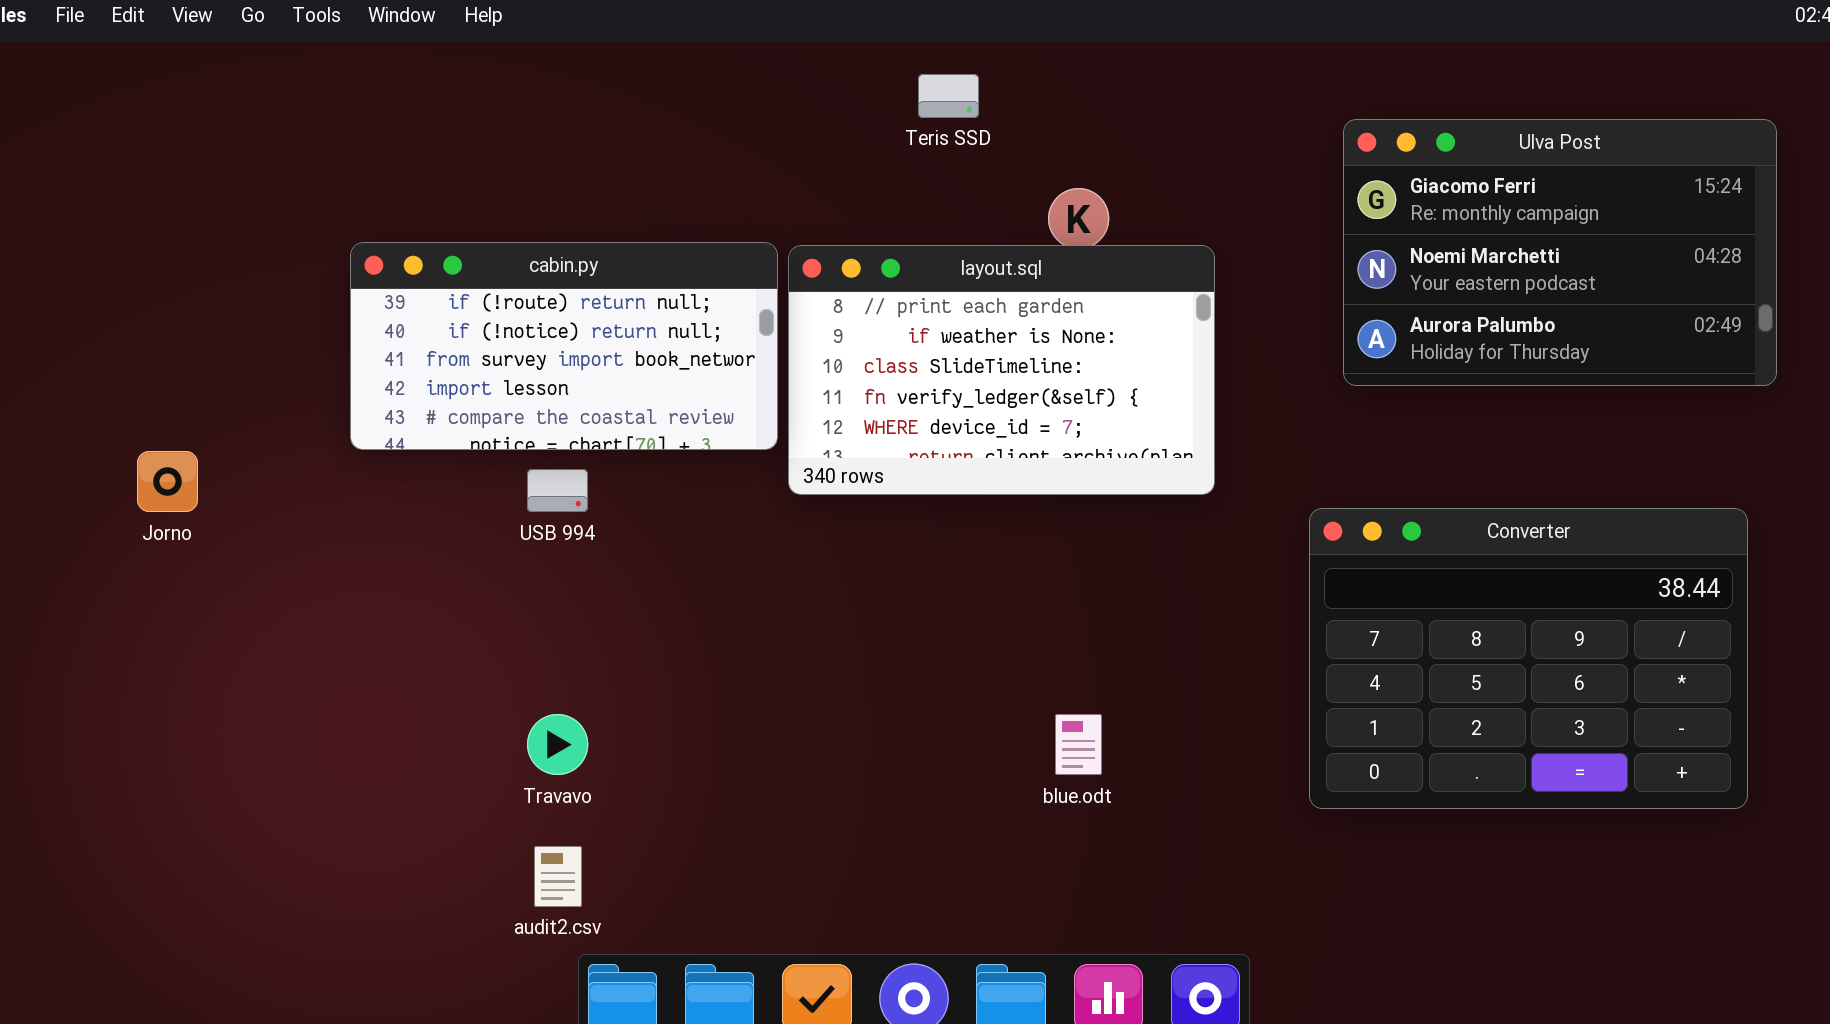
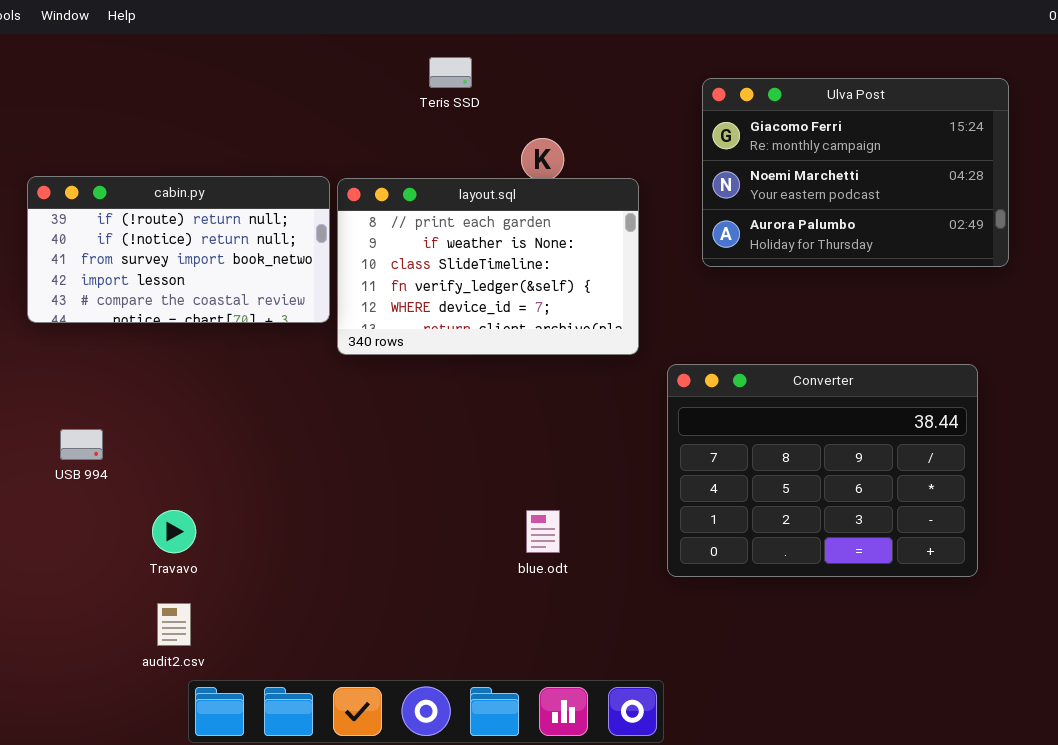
Ulva Post: [1343,119,1777,386] -> [702,78,1009,267], moved
USB 994: [527,469,588,512] -> [60,429,103,460], moved
Converter: [1309,508,1748,809] -> [667,364,978,577], moved

